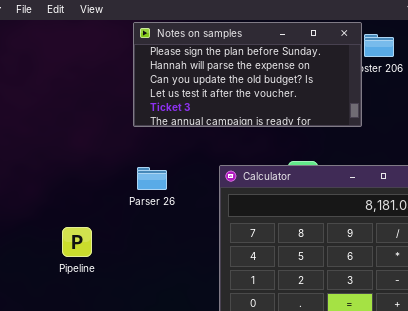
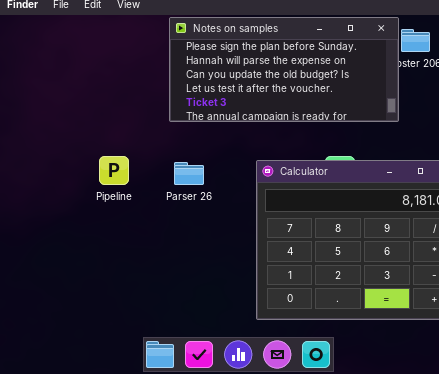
Pipeline: [62,227,92,257] -> [99,156,129,185], moved

